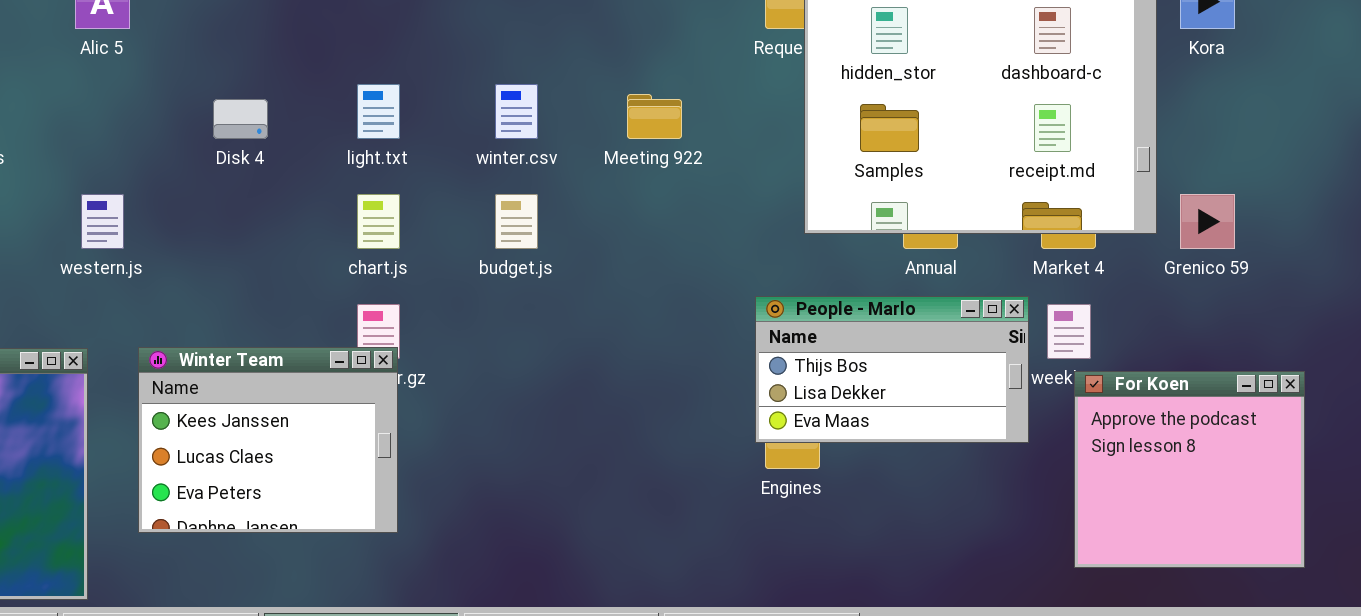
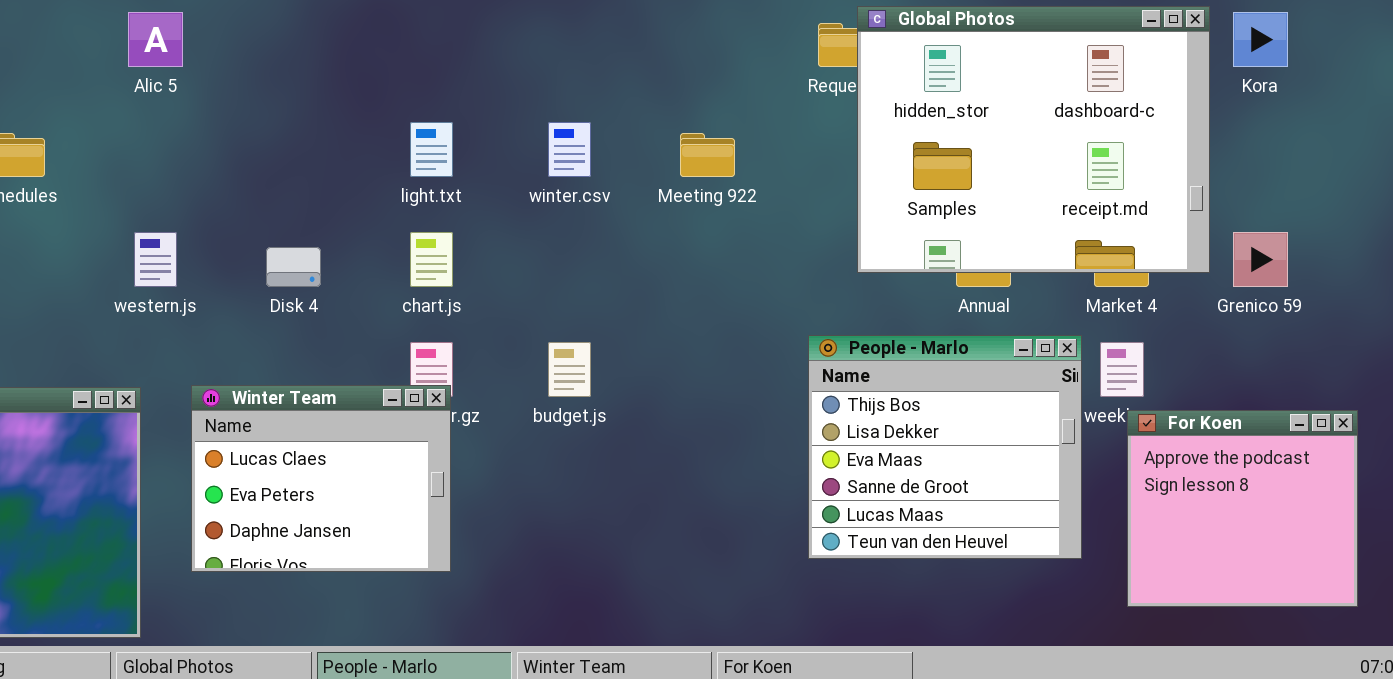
Disk 4: [213,99,268,139] -> [266,247,321,287], moved
budget.js: [495,194,538,249] -> [548,342,591,397], moved
People - Marlo: [755,296,1029,443] -> [808,335,1082,559], resized
Winter Team: [138,347,398,533] -> [191,385,451,572], scrolled down 1 row

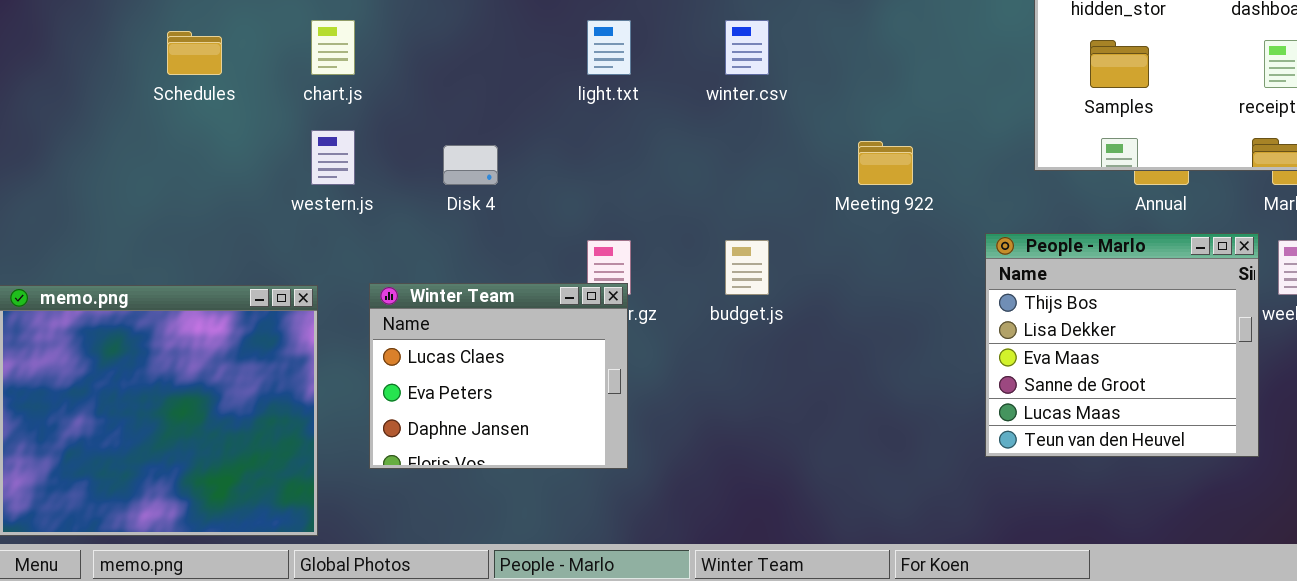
Meeting 922: [680,133,735,177] -> [858,141,913,185], moved
chart.js: [410,232,453,287] -> [311,20,355,75], moved

